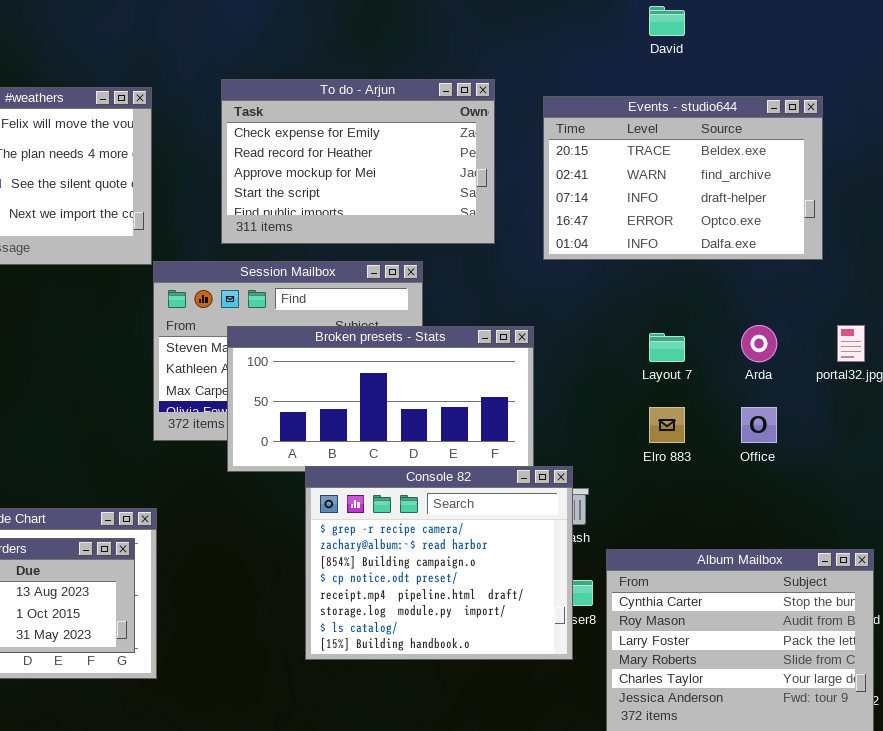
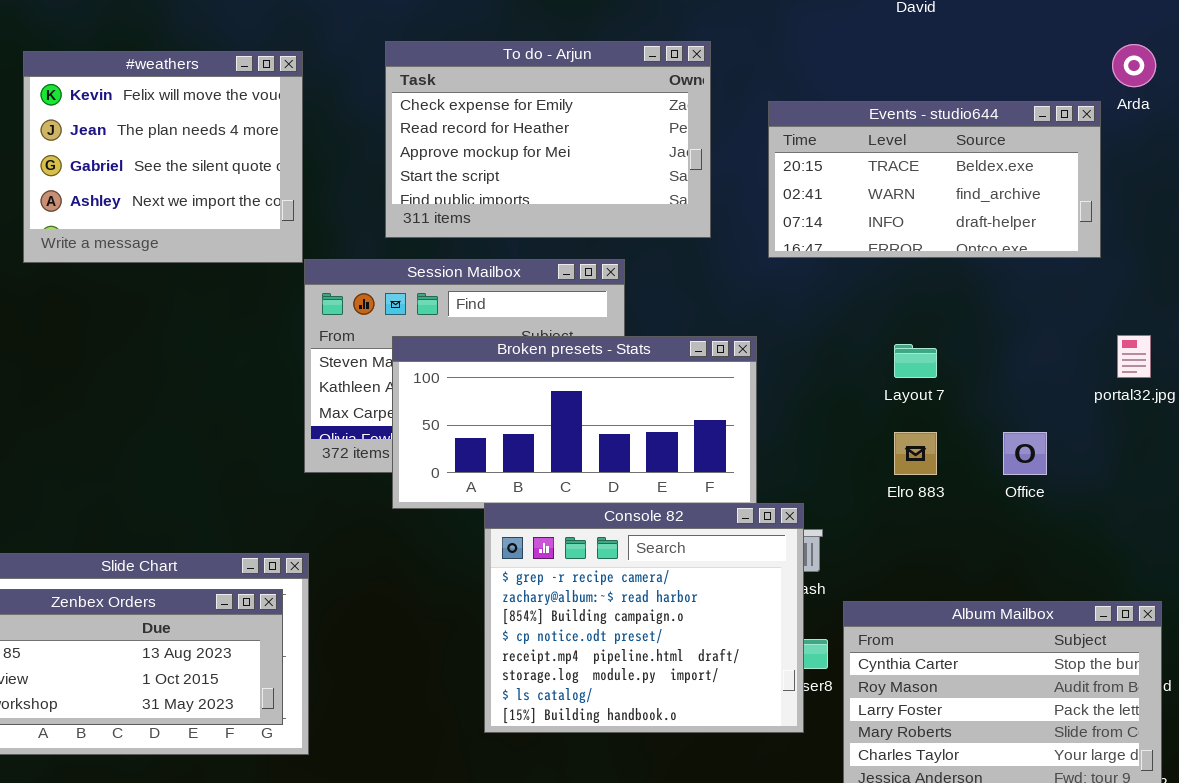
Events - studio644: [543,96,823,260] -> [768,101,1101,258], resized
Arda: [741,325,777,362] -> [1112,44,1156,87], moved

